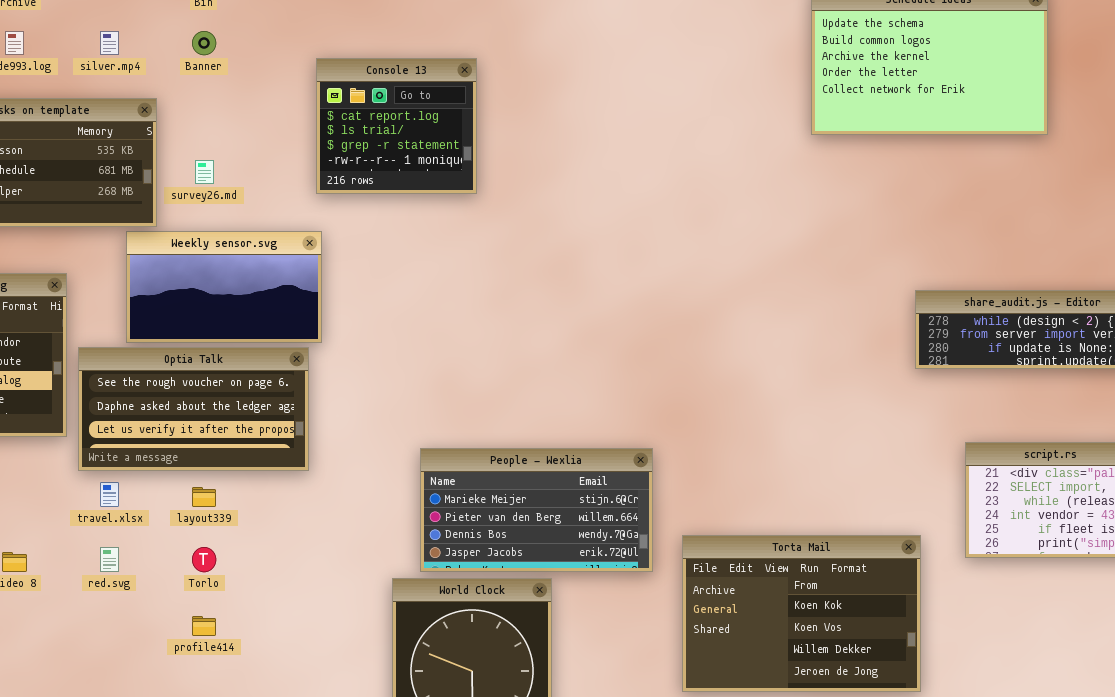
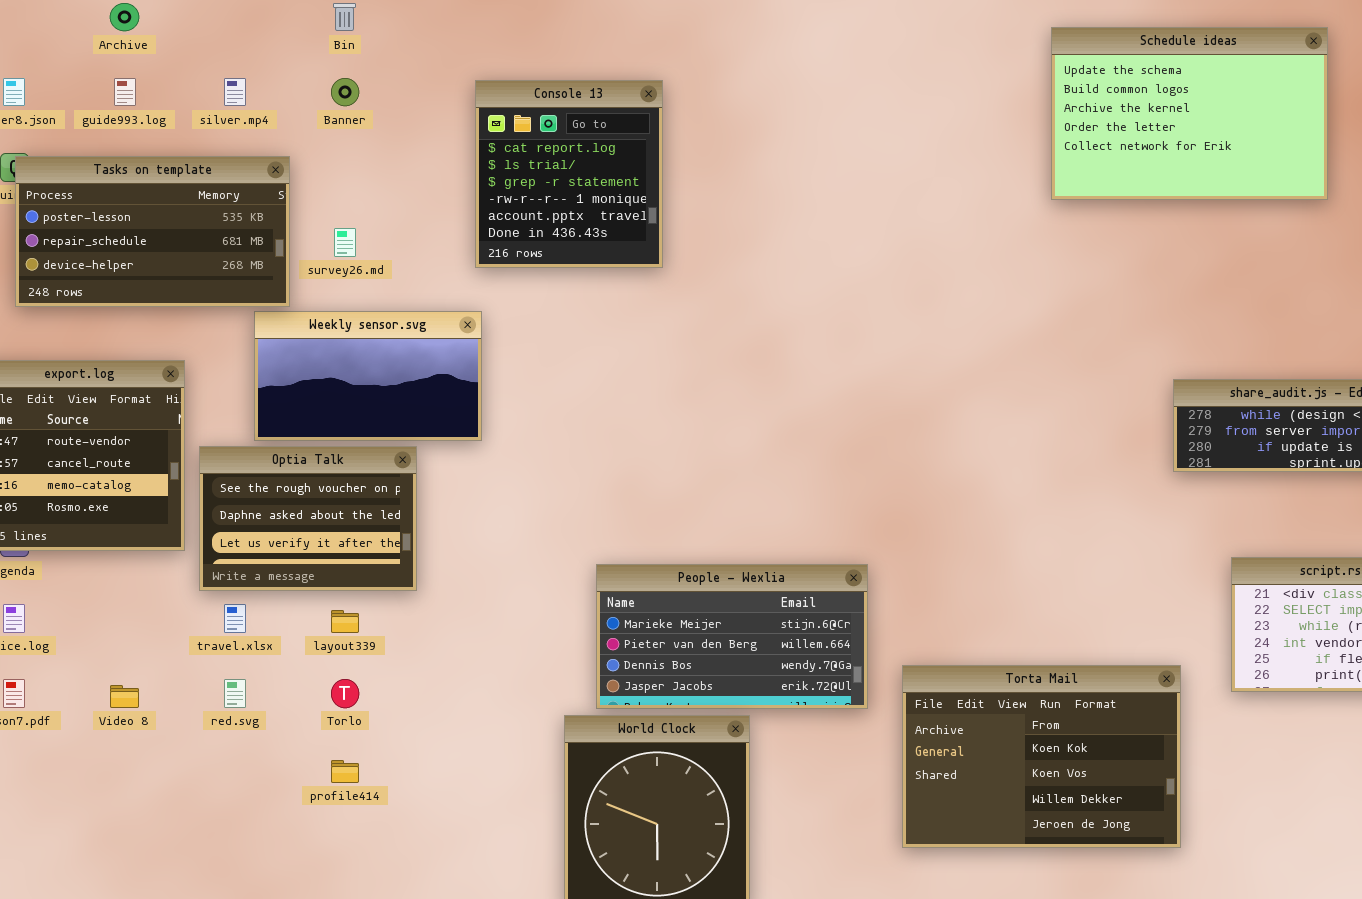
Console 13: [316,58,477,194] -> [475,80,663,268], resized
Optia Talk: [78,347,309,471] -> [199,446,417,591], resized

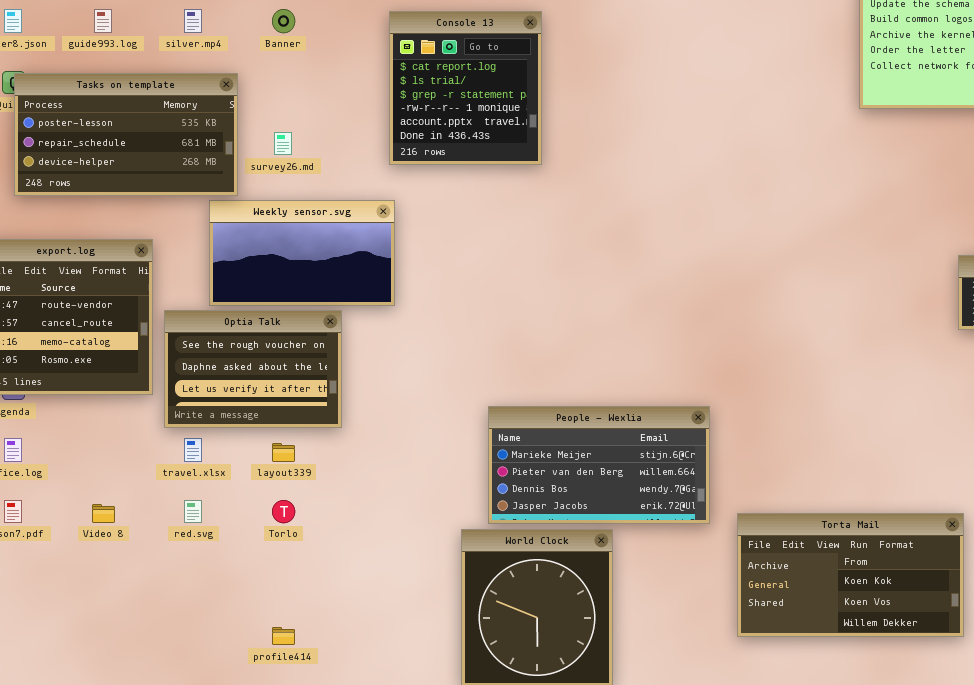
Torta Mail: [902,665,1181,848] -> [737,513,964,637], resized
profile414: [331,760,359,783] -> [272,627,295,645], moved

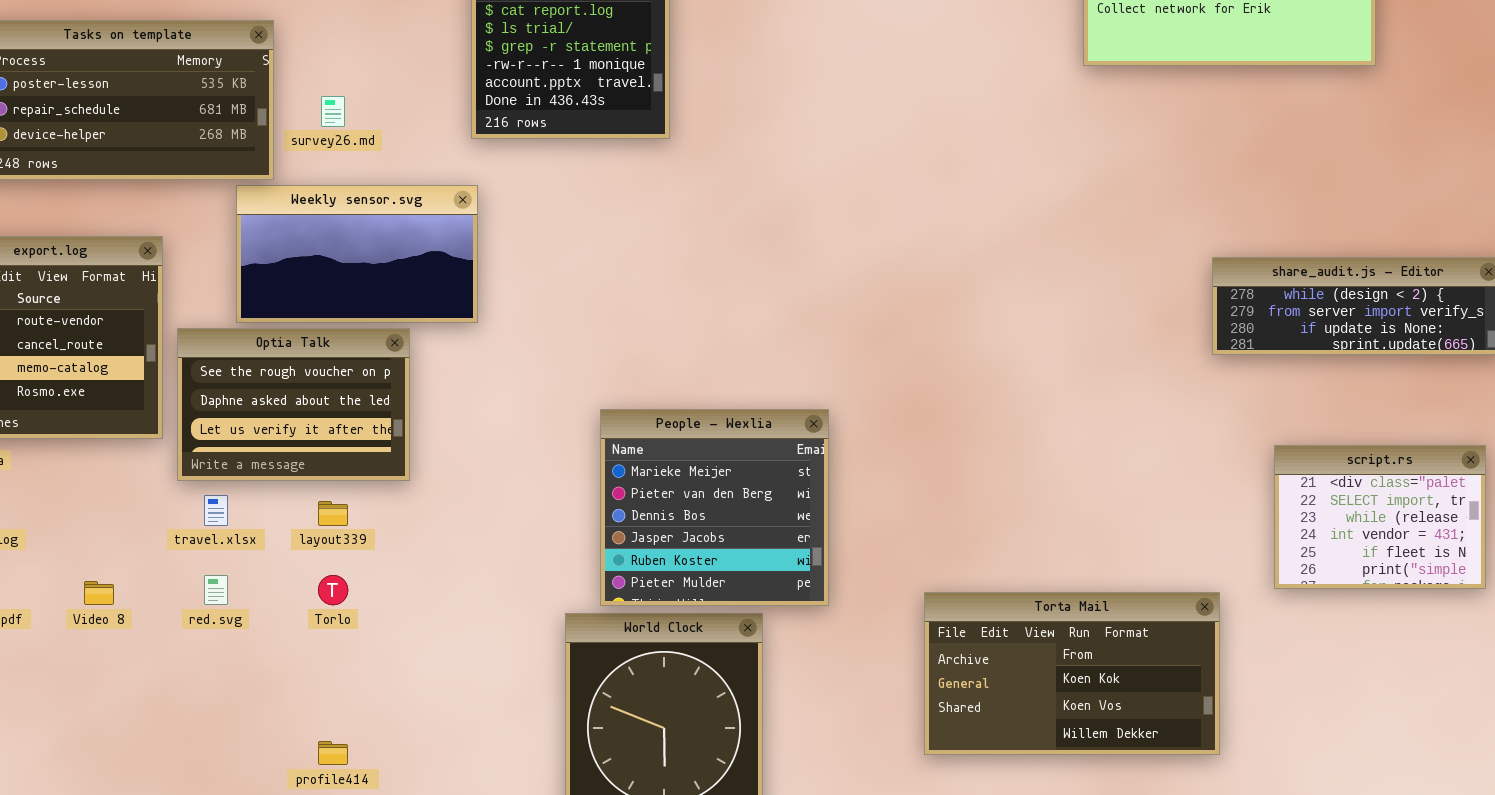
People - Wexlia: [488,406,710,524] -> [600,409,829,606], resized

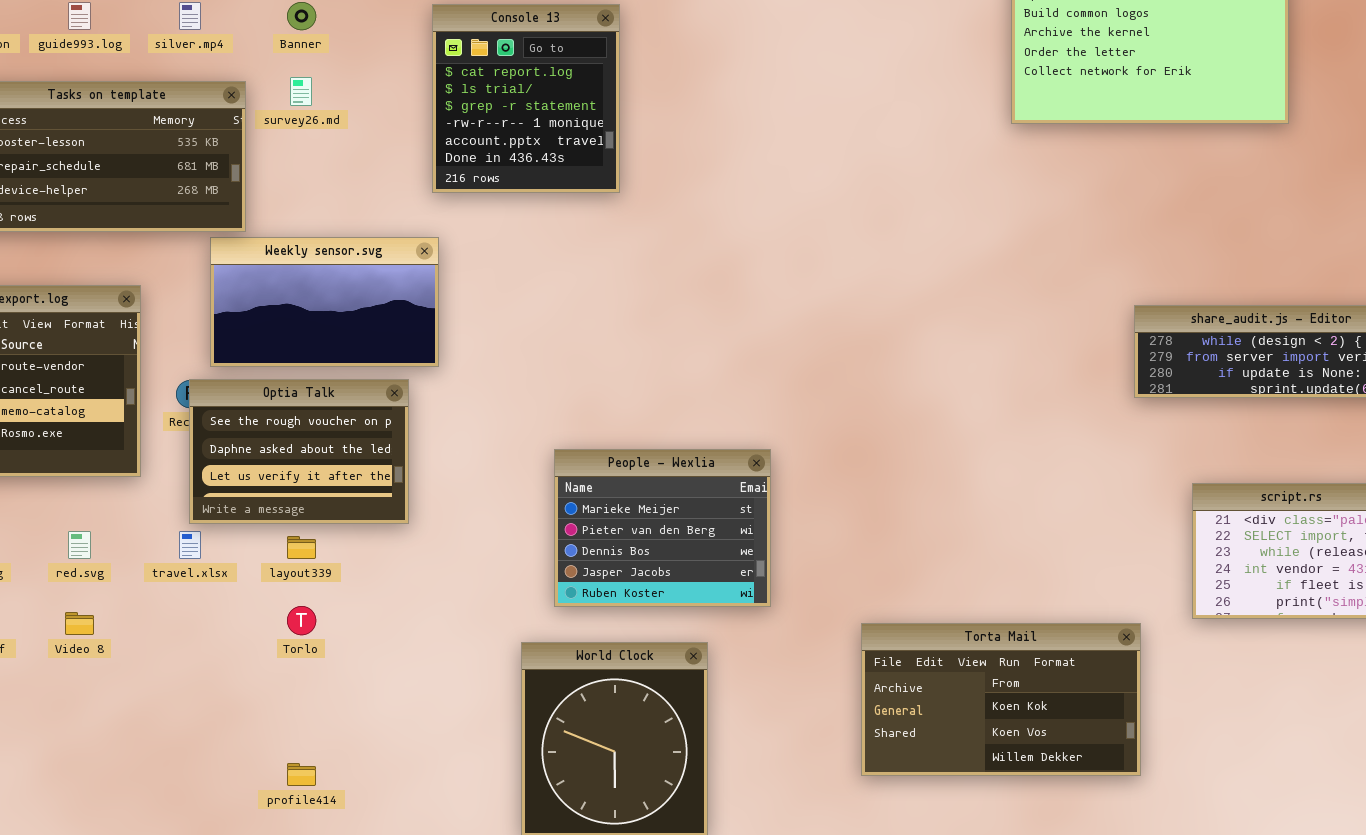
survey26.md: [321,96,345,127] -> [290,77,312,106], moved
Optia Talk: [177,328,410,481] -> [189,379,409,524], moved
People - Wexlia: [600,409,829,606] -> [554,449,771,607], resized
red.svg: [204,575,228,605] -> [68,531,91,559], moved

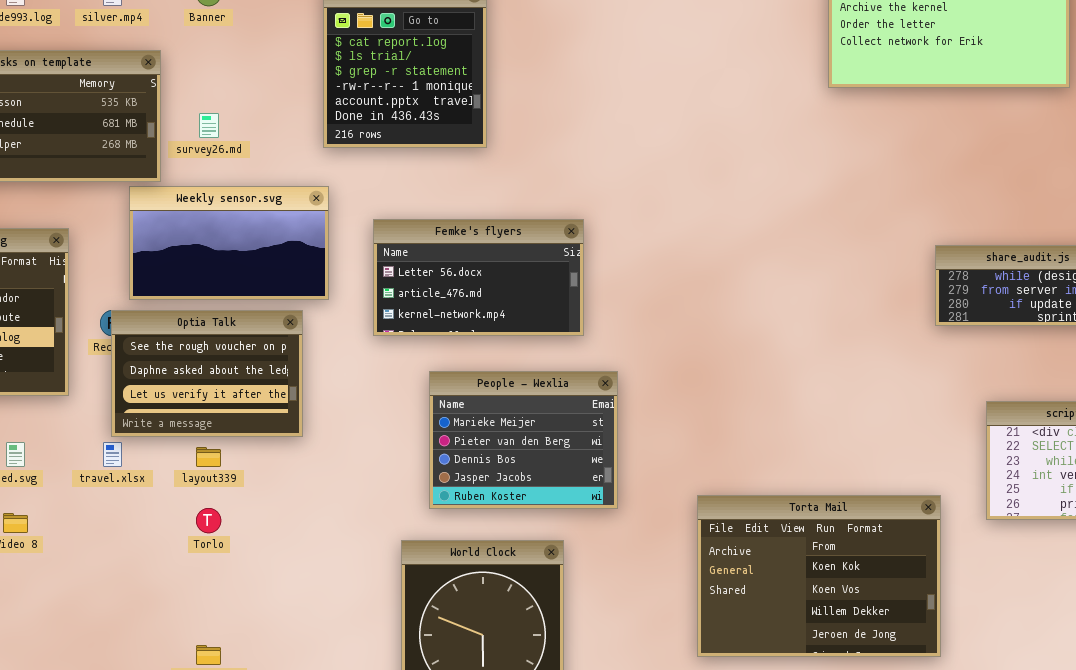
survey26.md: [290,77,312,106] -> [199,113,219,138], moved
Femke's flyers: none -> [373,219,584,336], opened
Torta Mail: [861,623,1141,776] -> [697,495,941,657], resized

